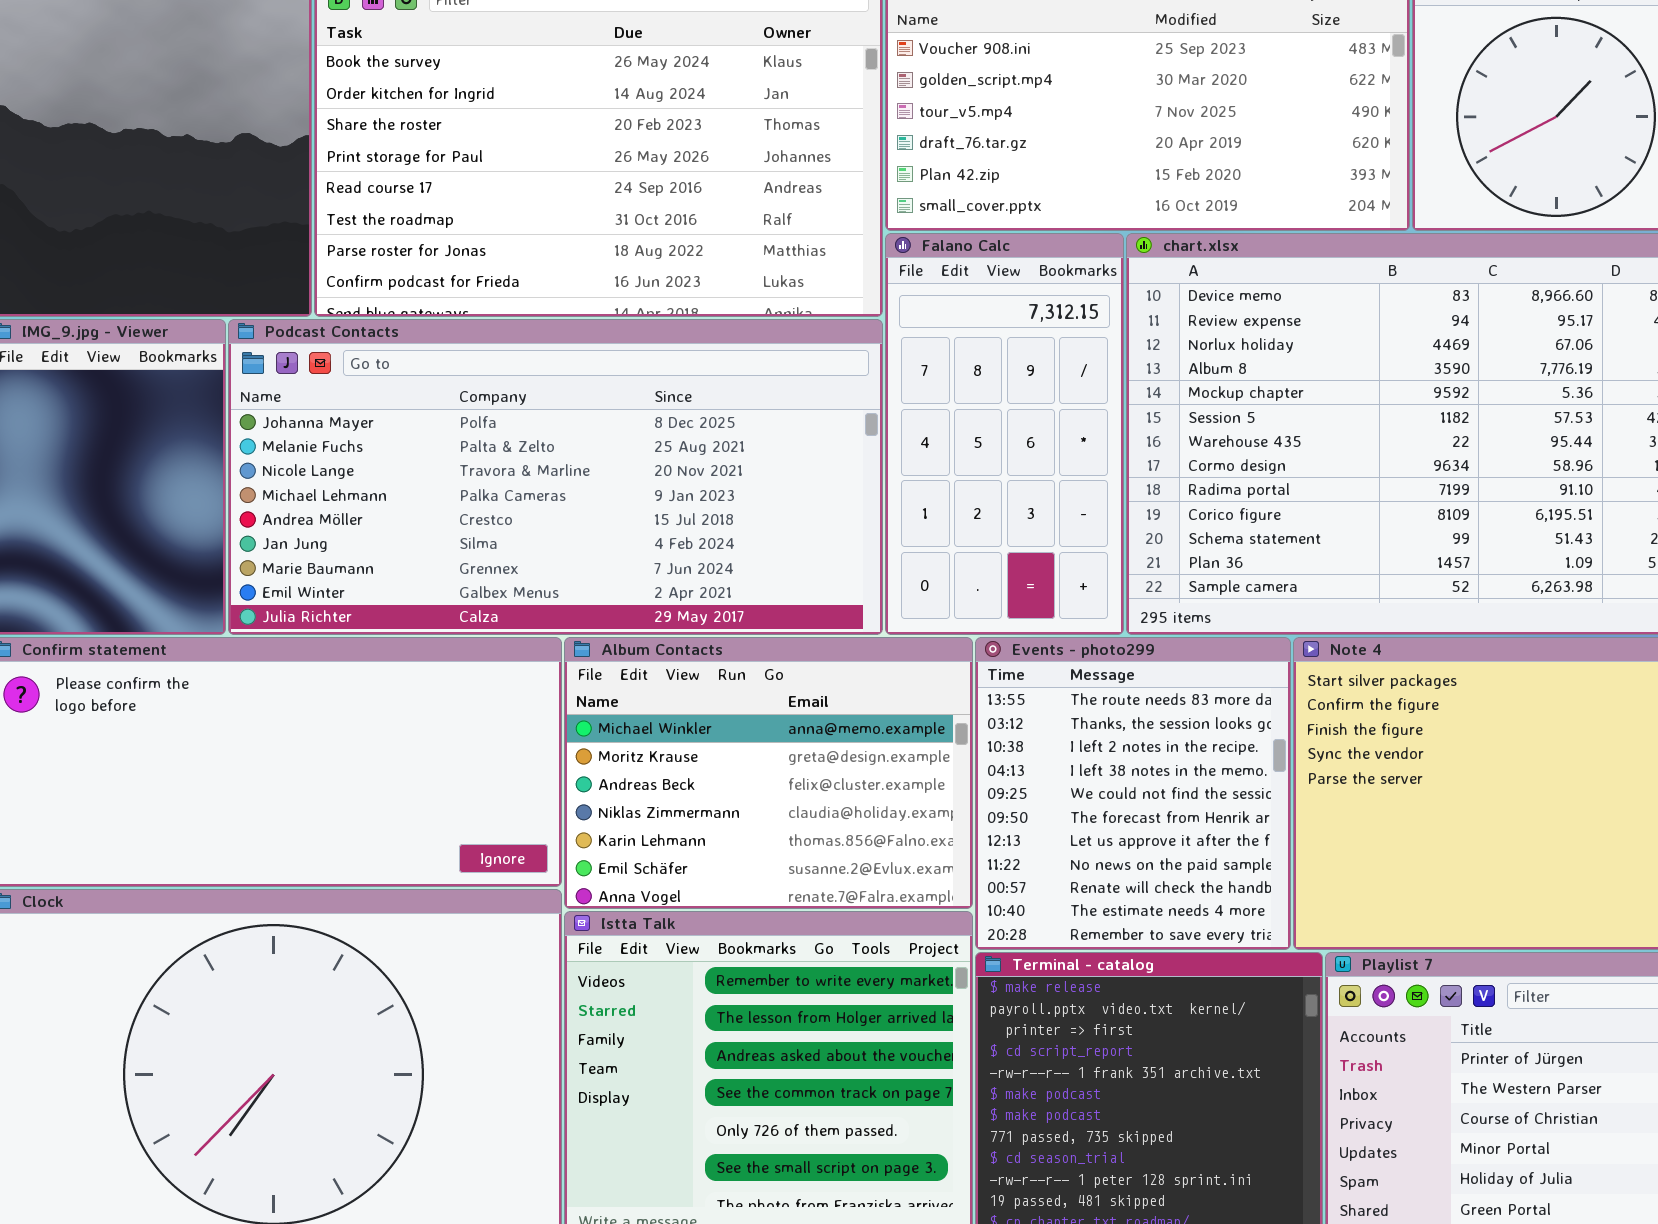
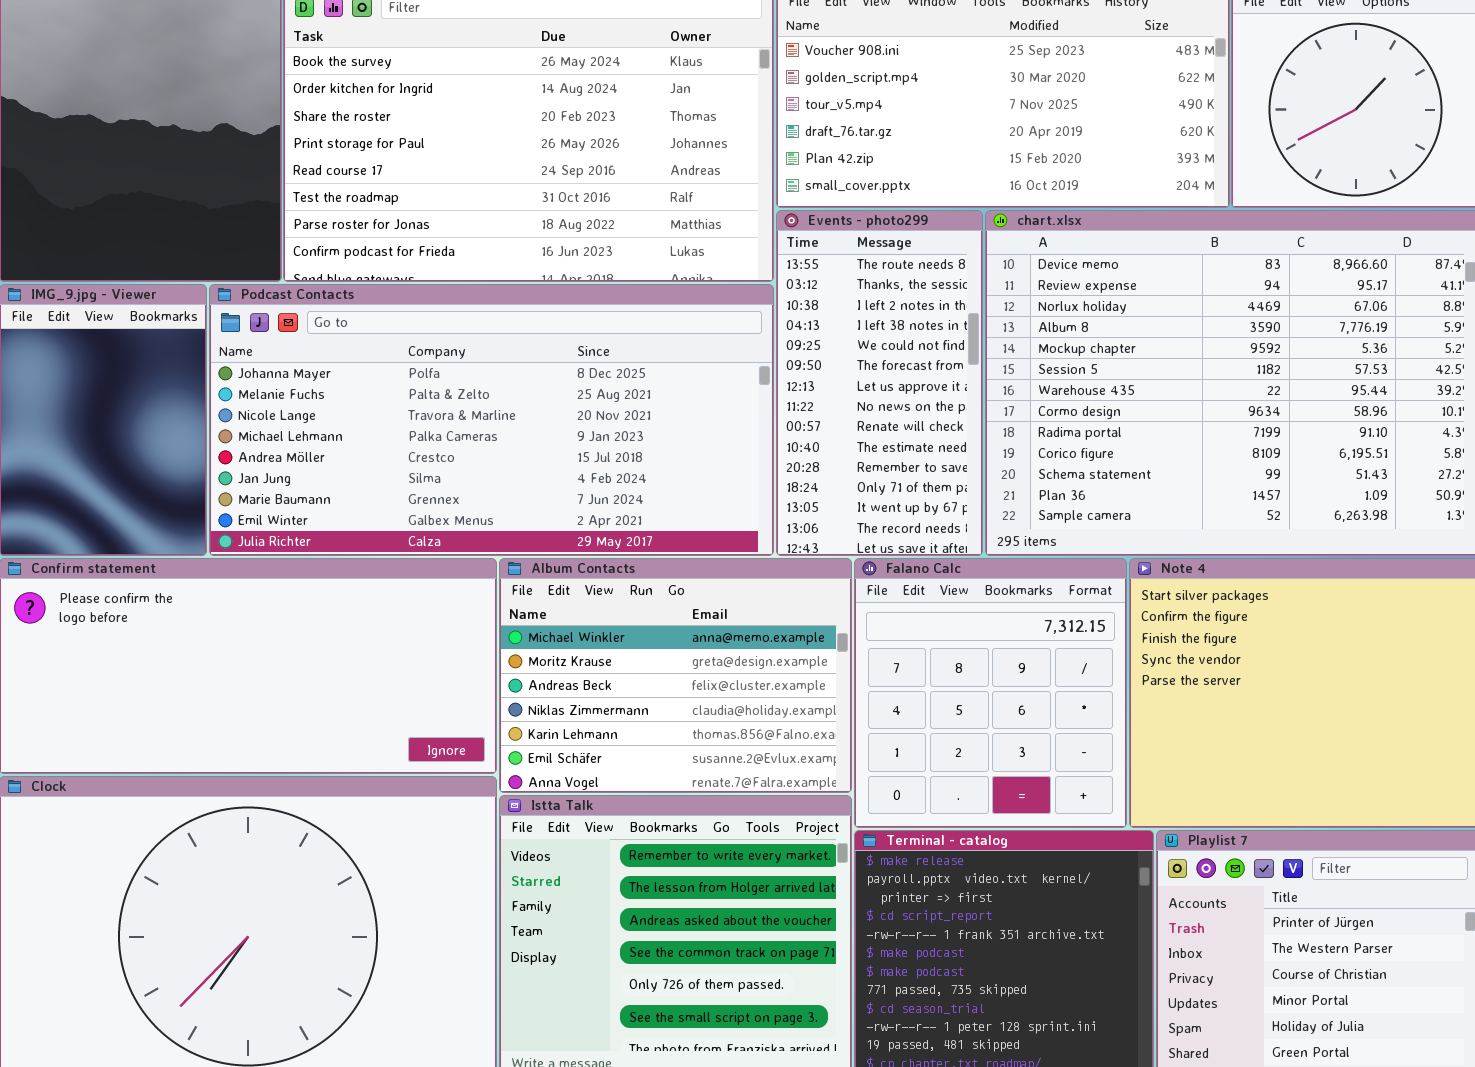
Falano Calc: [885,233,1124,635] -> [854,558,1127,828], moved, resized
Events - photo299: [975,637,1291,950] -> [776,210,983,556], moved, resized

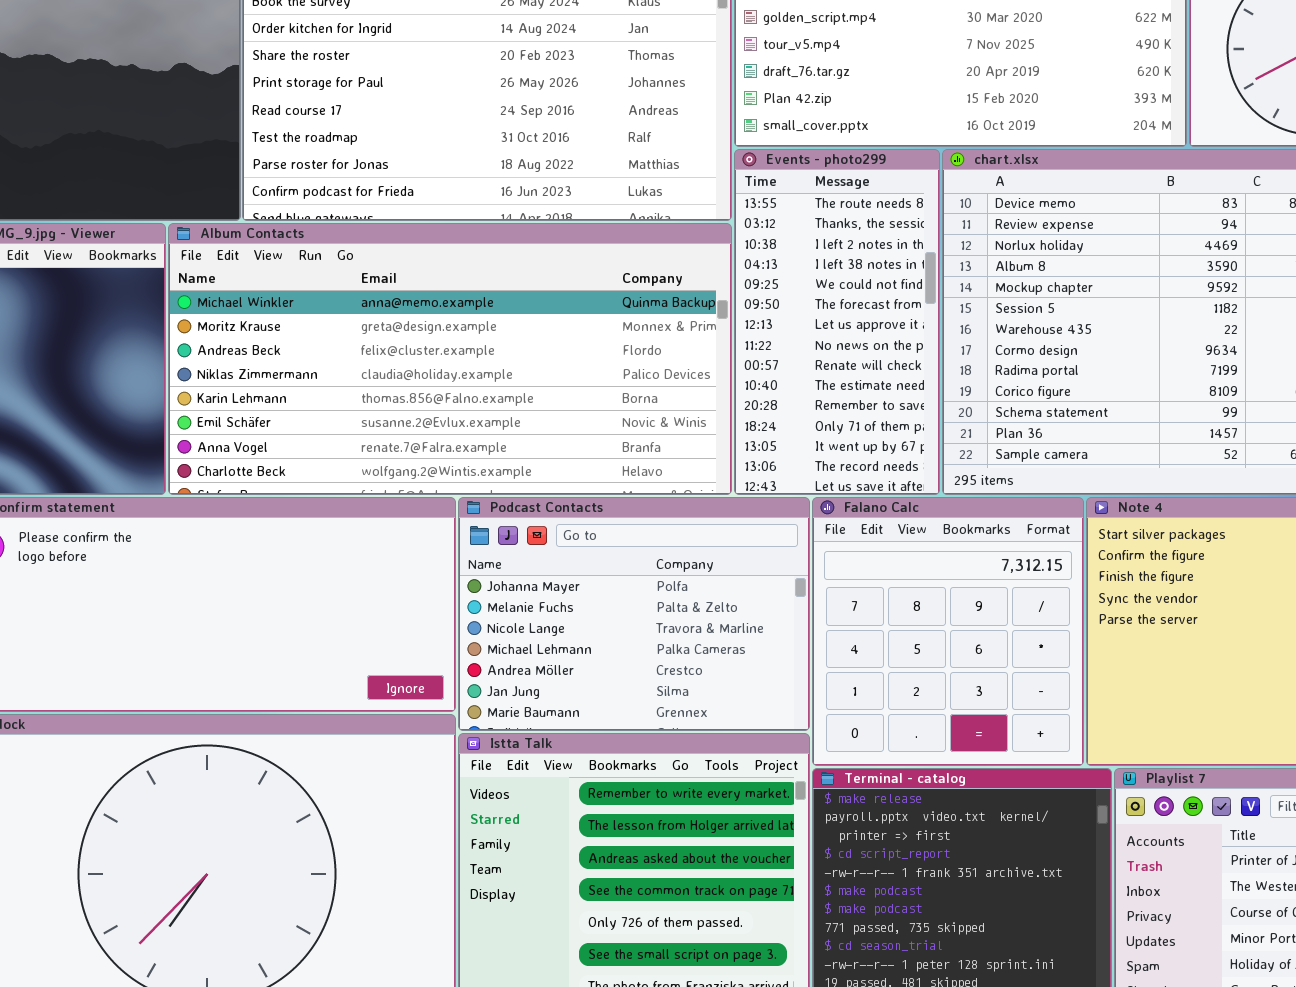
Podcast Contacts: [209,284,774,556] -> [458,497,810,731], moved, resized
Album Contacts: [499,558,852,793] -> [168,223,732,495], moved, resized

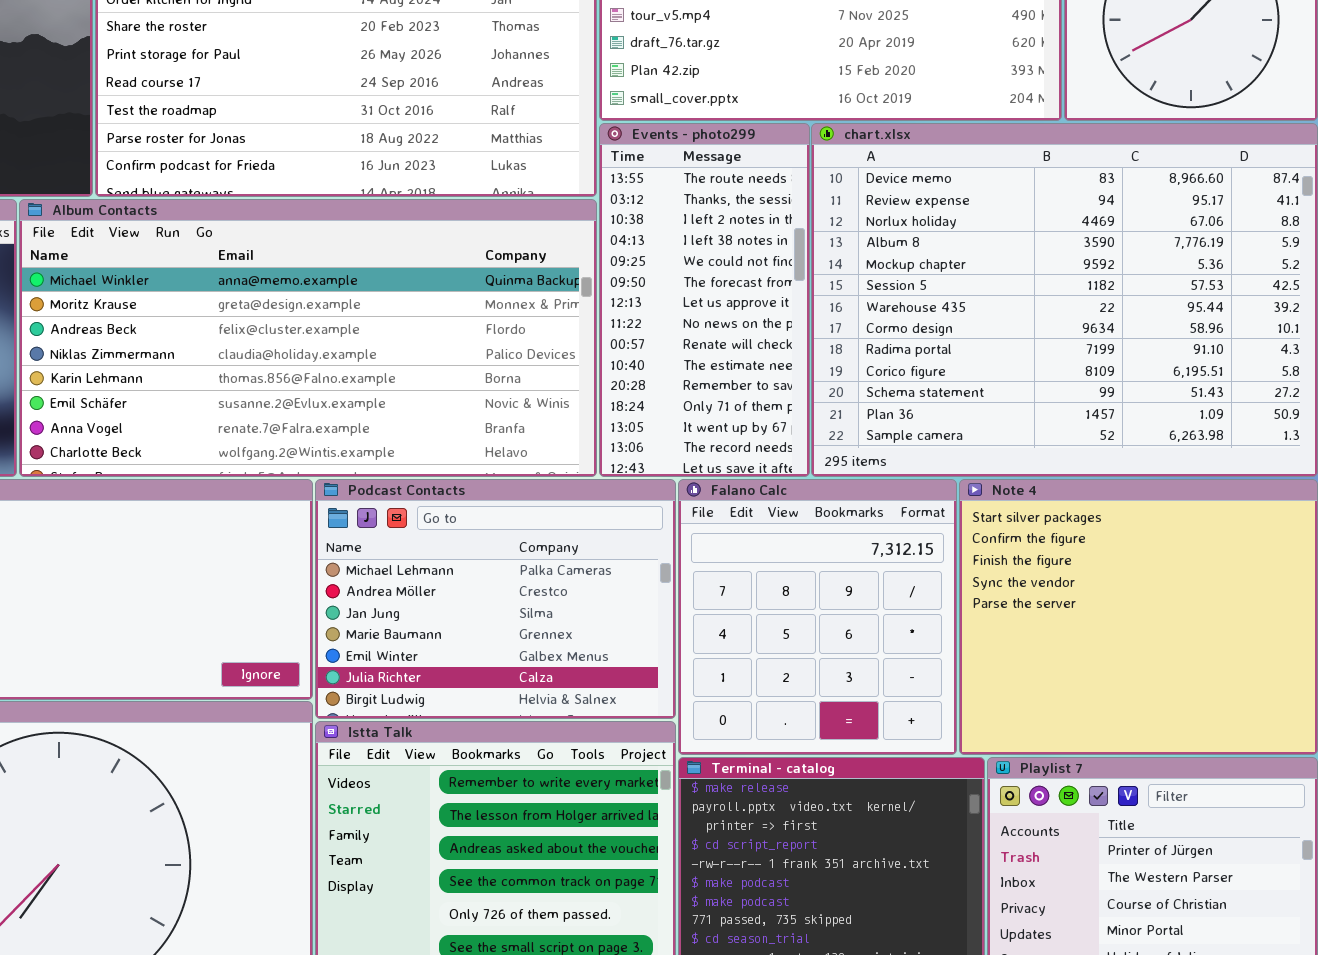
Podcast Contacts: [458,497,810,731] -> [315,479,676,719], scrolled down 3 rows

